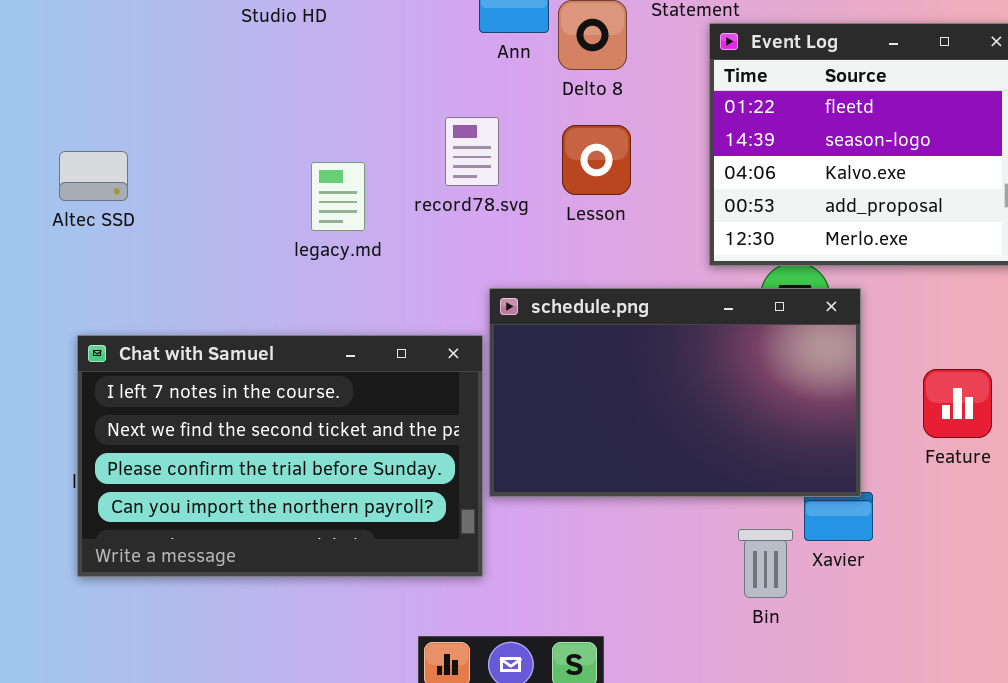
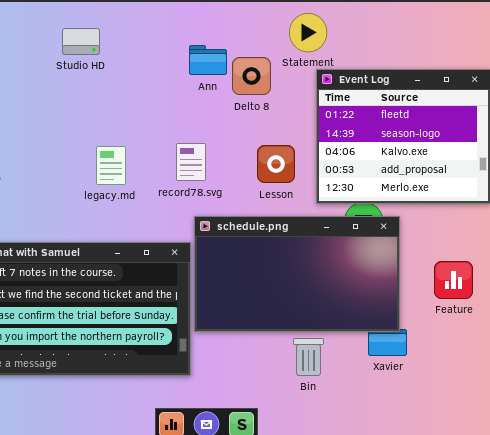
record78.svg: [445,117,499,186] -> [176,143,206,181], moved
Lesson: [562,125,631,195] -> [257,145,295,183], moved
Bin: [738,529,793,598] -> [293,338,324,376], moved

